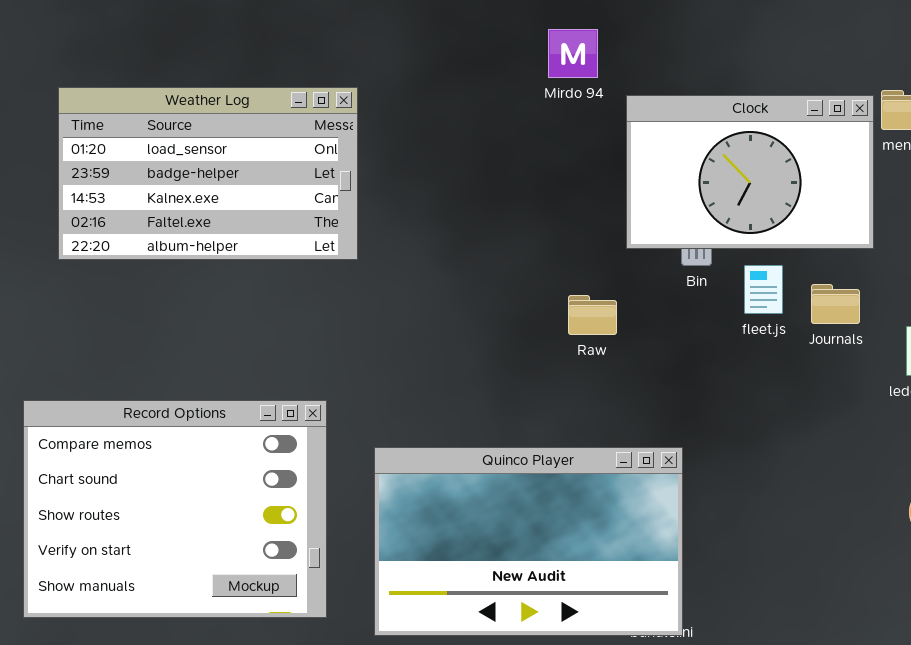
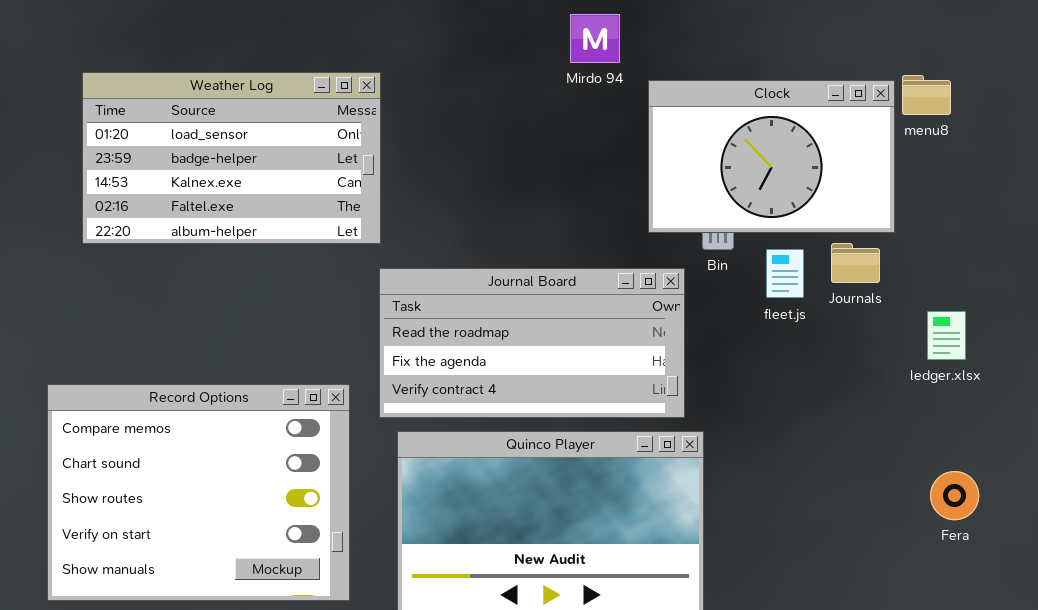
Journal Board: none -> [379,268,685,418], opened
Journals: [811,284,860,324] -> [831,243,880,283], moved

